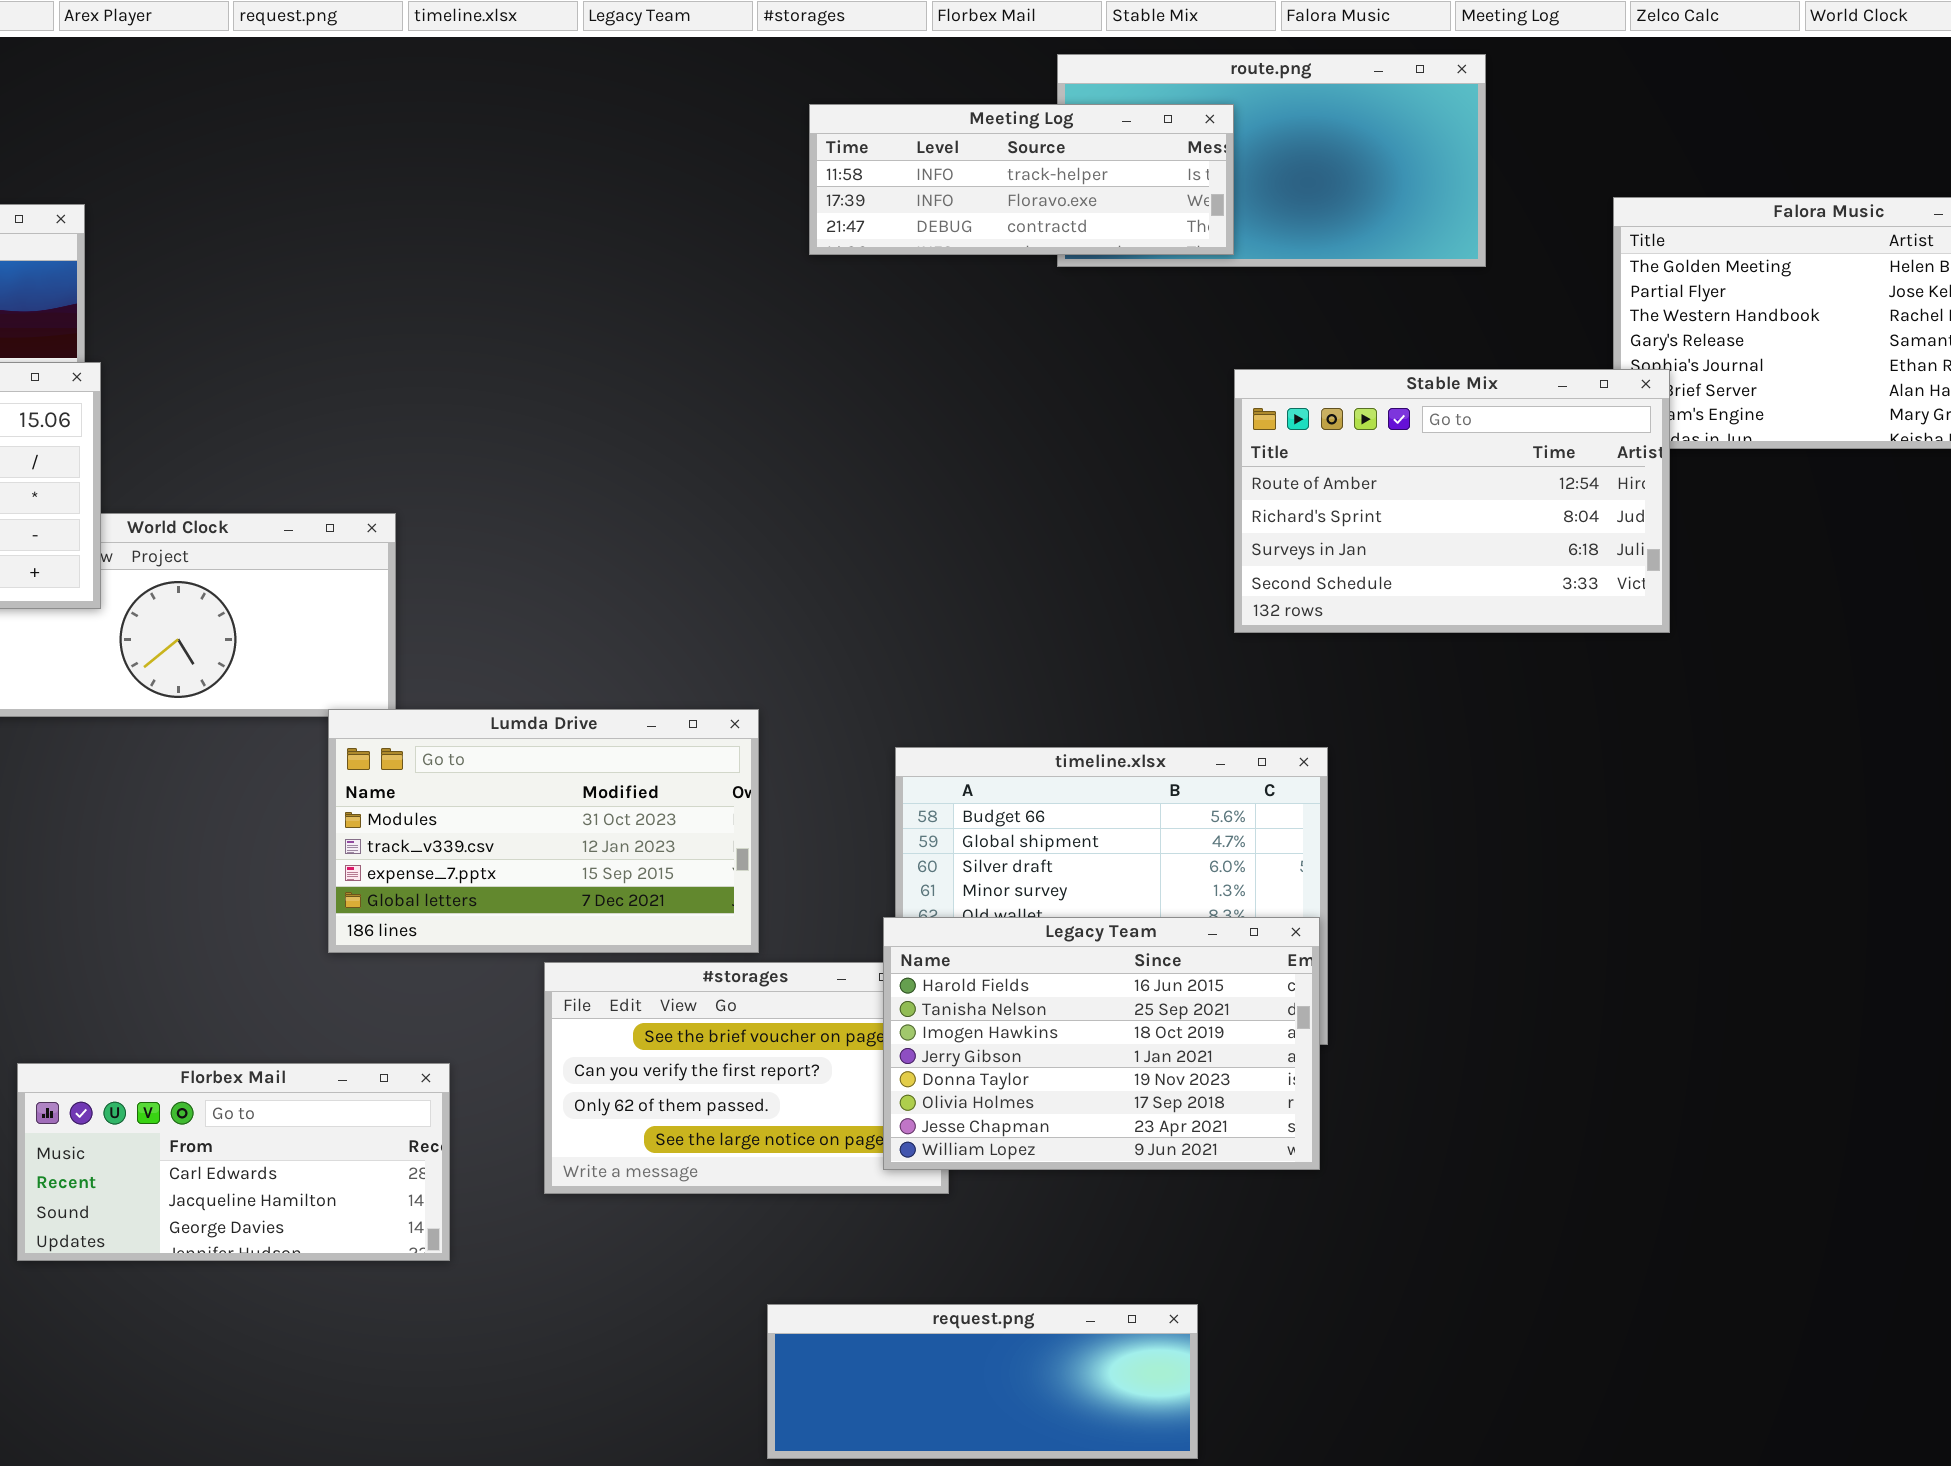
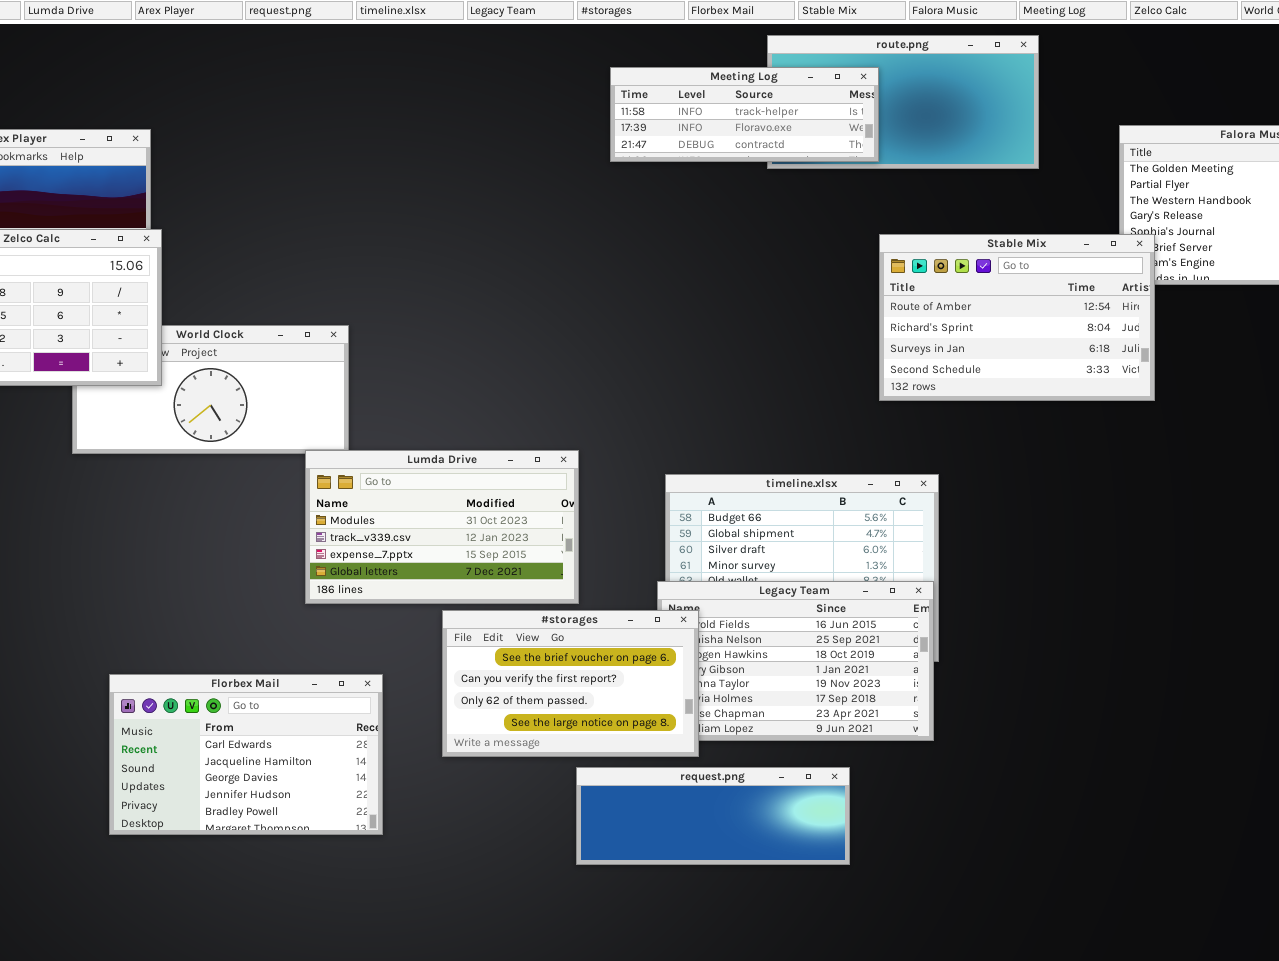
#storages: [544,962,949,1194] -> [442,610,699,757], raised
Florbex Mail: [17,1063,450,1261] -> [109,674,383,835], resized
request.png: [767,1304,1198,1459] -> [576,767,850,865], moved

